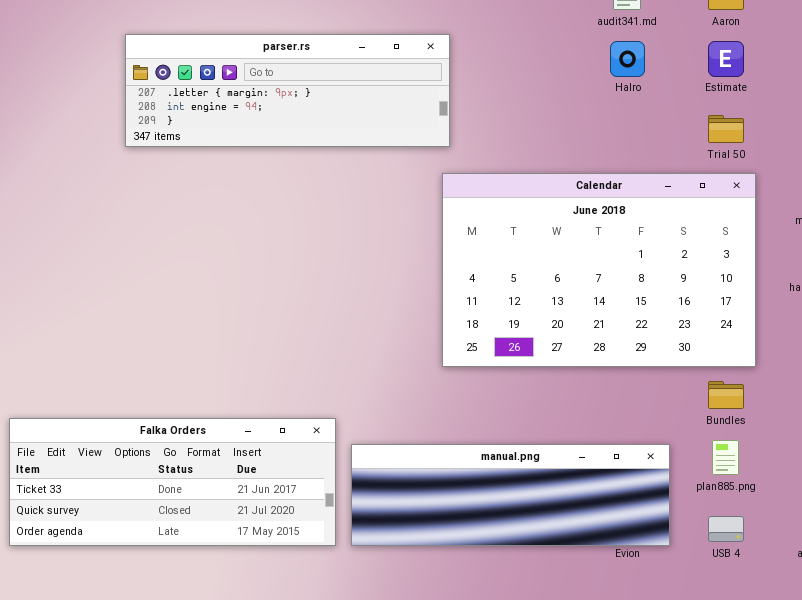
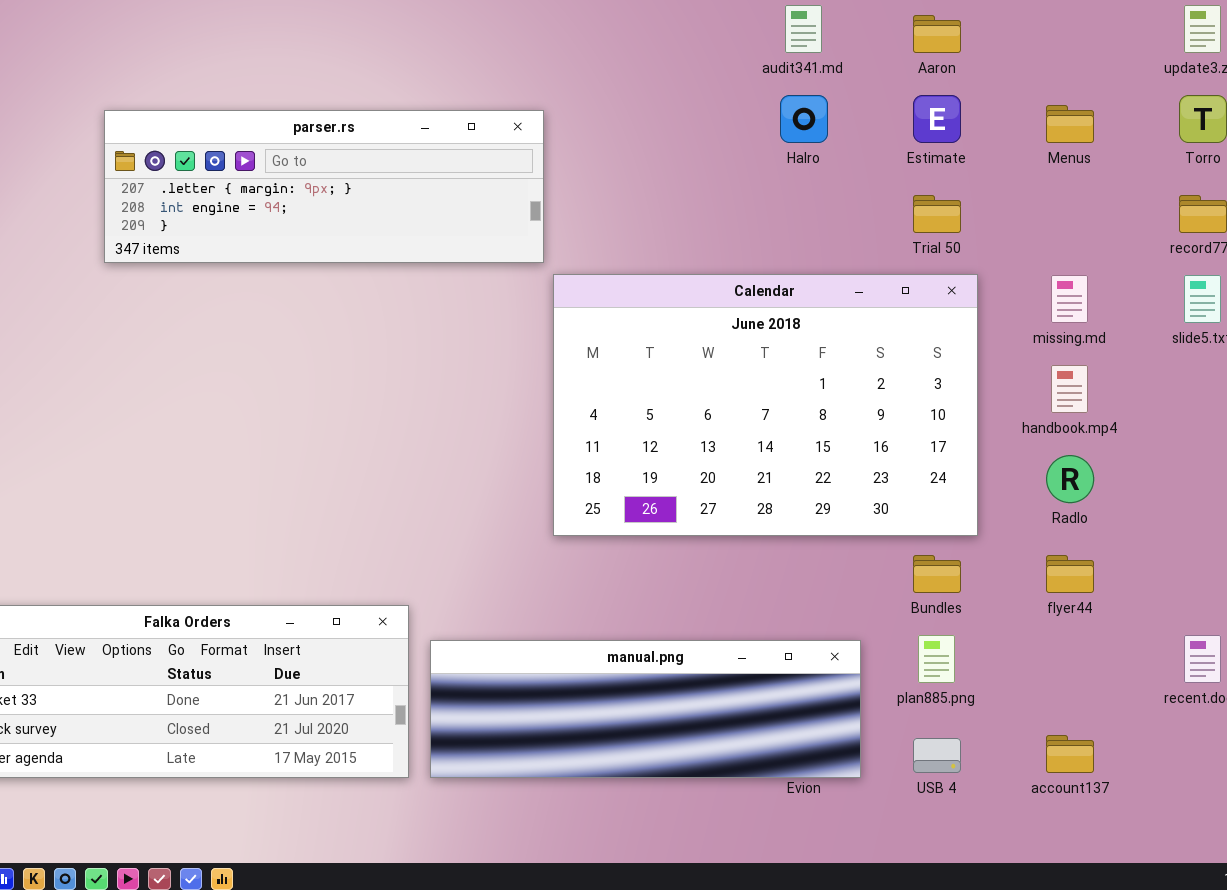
parser.rs: [125,34,450,147] -> [104,110,544,263], moved

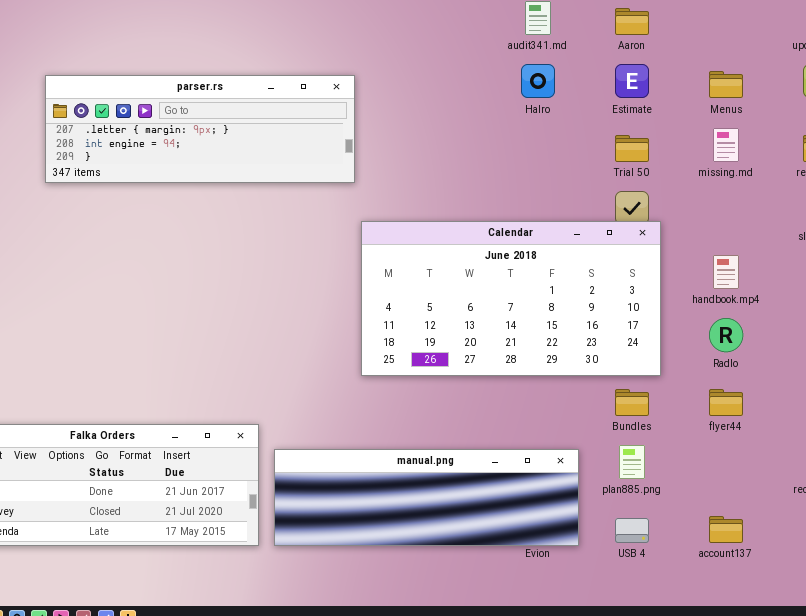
Calendar: [553,274,978,536] -> [361,221,661,376], resized
missing.md: [1051,275,1088,323] -> [713,128,739,162], moved

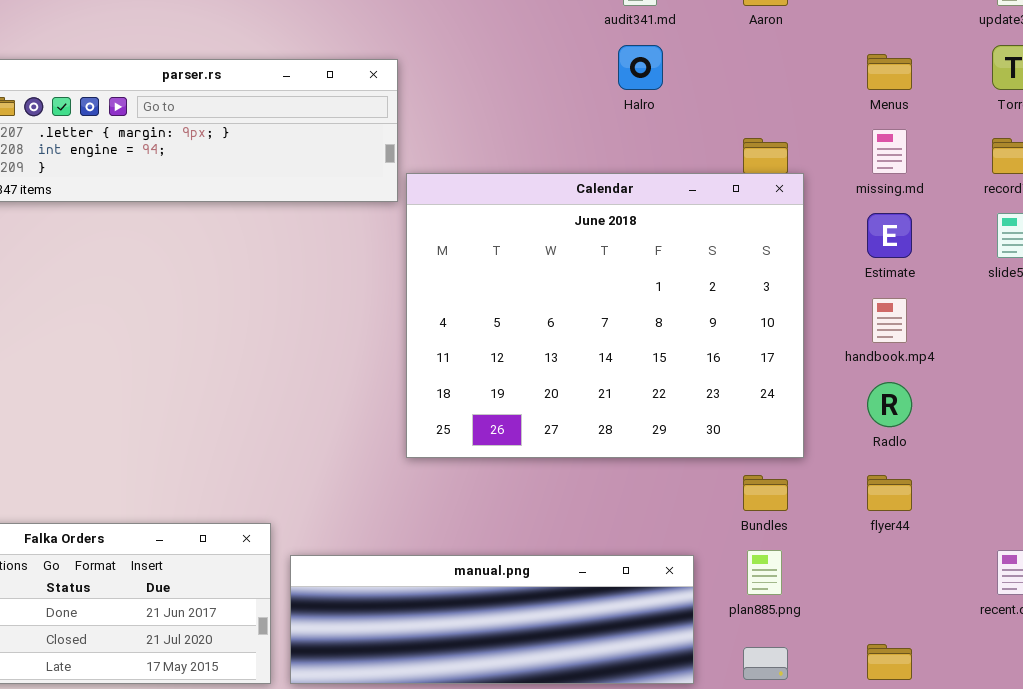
Estimate: [615,64,649,98] -> [867,213,912,258], moved
Calendar: [361,221,661,376] -> [406,173,804,458], resized

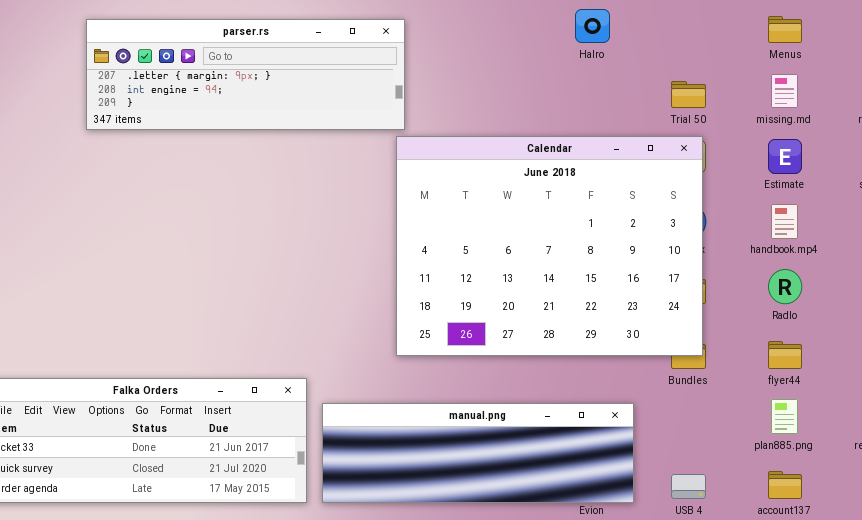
Calendar: [406,173,804,458] -> [396,136,703,356], moved
plan885.png: [747,550,782,595] -> [771,399,798,434], moved

